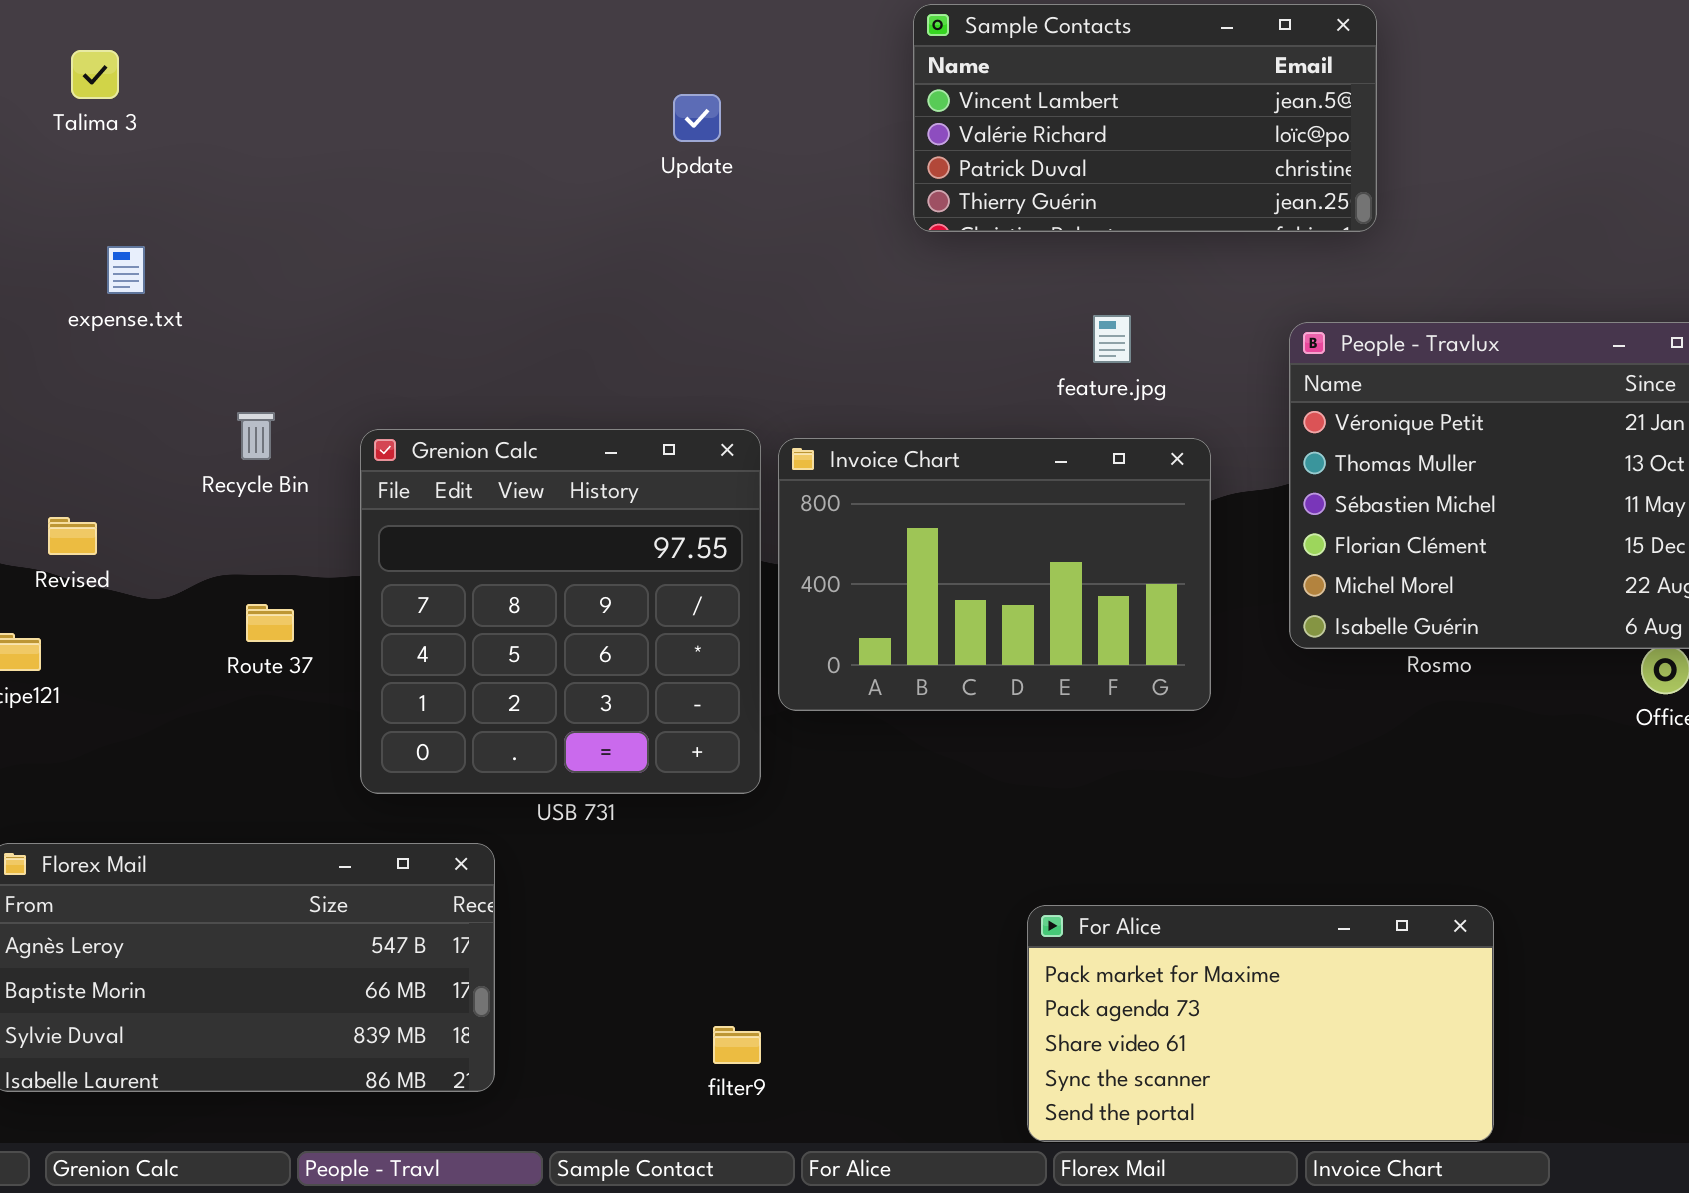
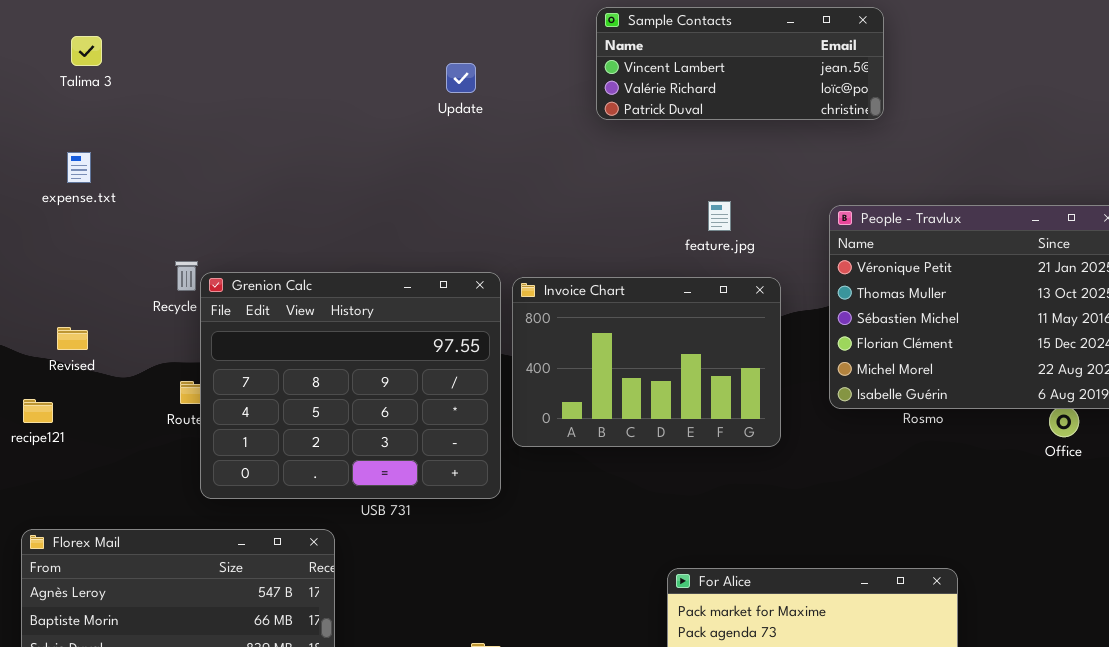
Sample Contacts: [913,4,1377,232] -> [596,7,884,120], resized
expense.txt: [107,246,145,294] -> [67,152,91,183], moved
Grenion Calc: [360,429,761,794] -> [200,272,501,499], resized

